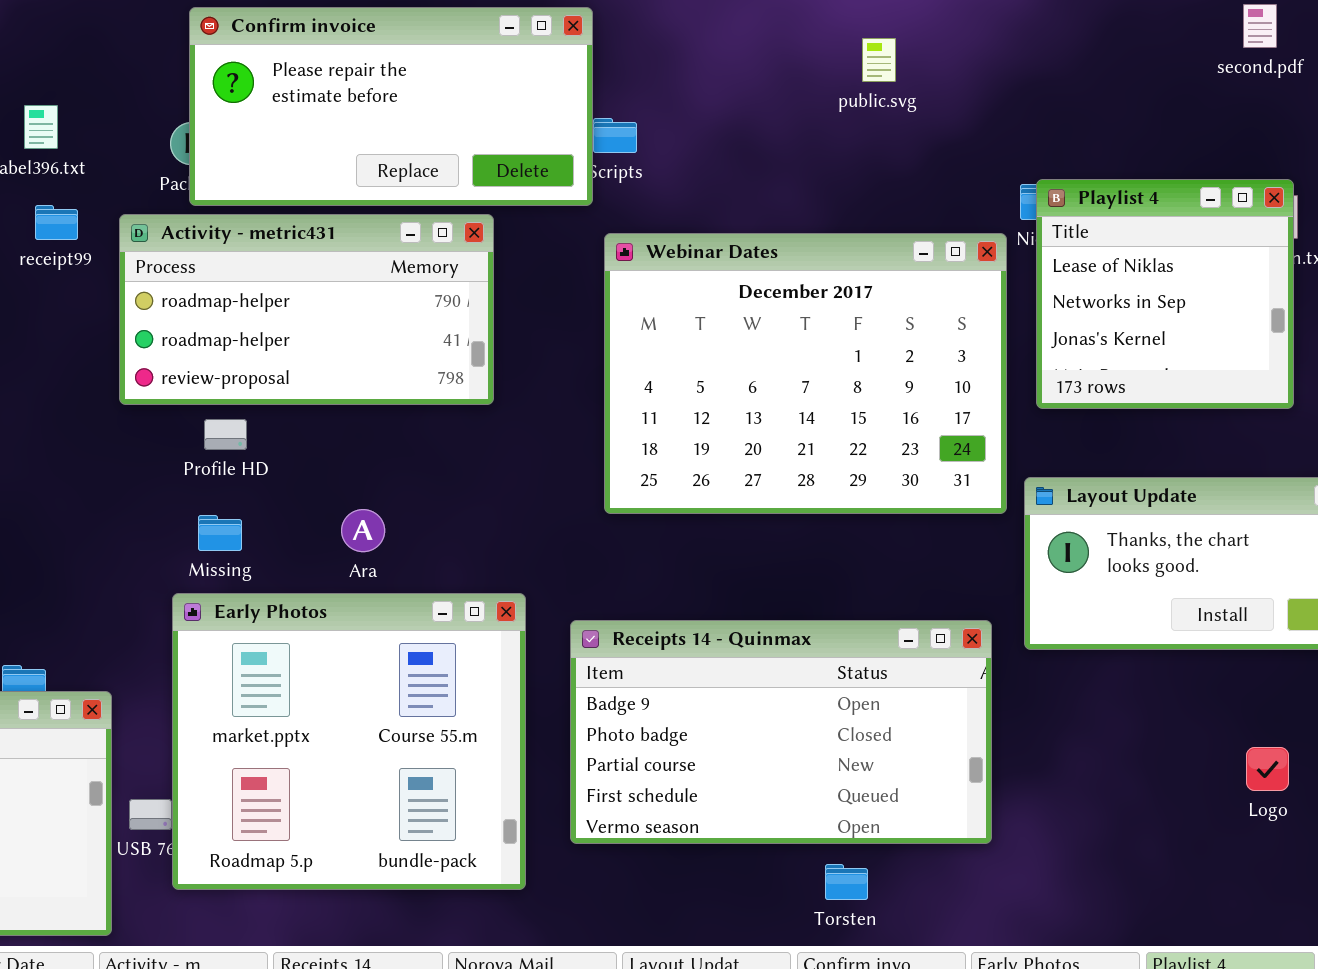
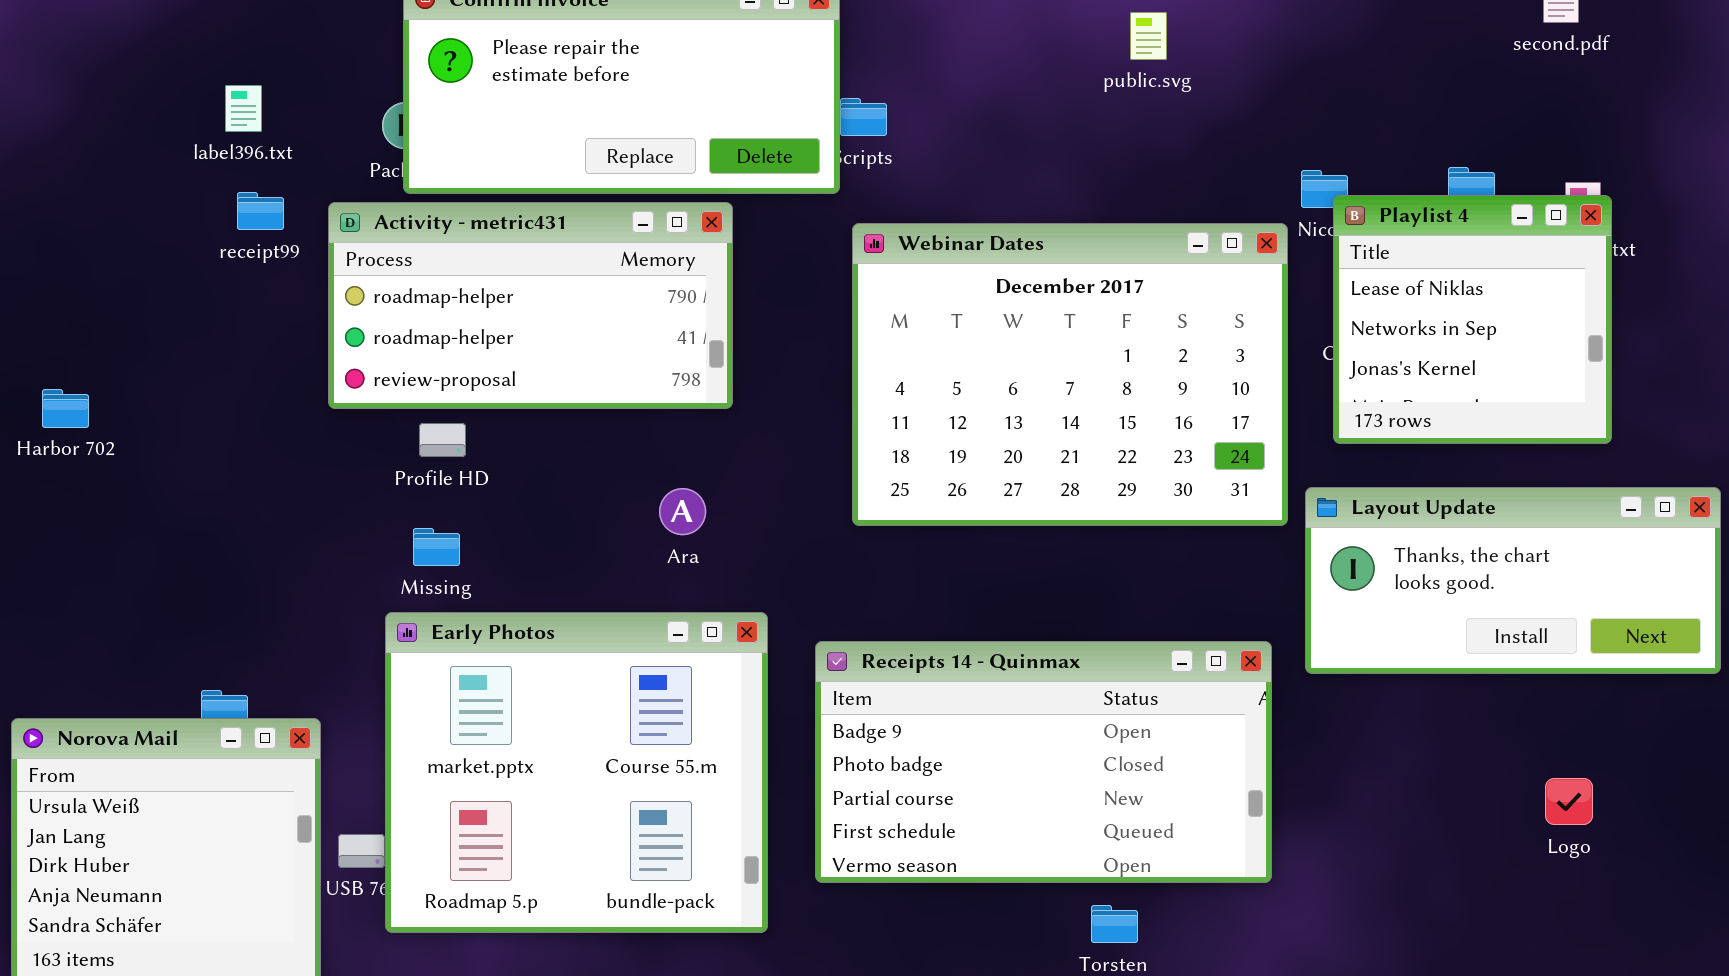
Playlist 4: [1036,179,1294,409] -> [1333,195,1612,444], moved
Ara: [341,509,385,552] -> [659,488,706,535], moved

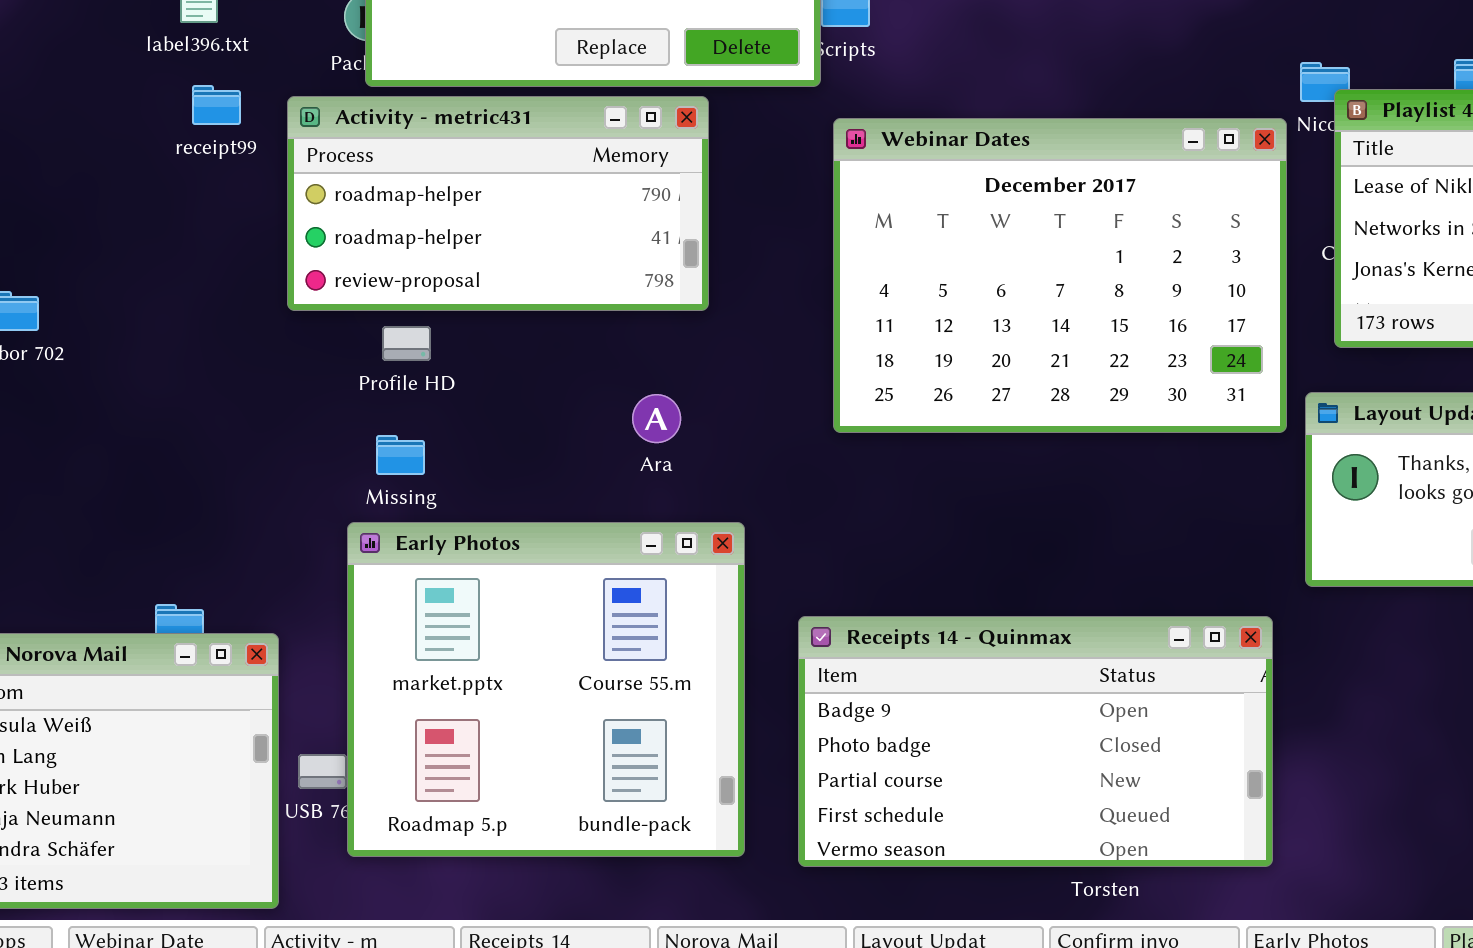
Receipts 14 - Quinmax: [815,641,1272,883] -> [798,616,1273,867], moved

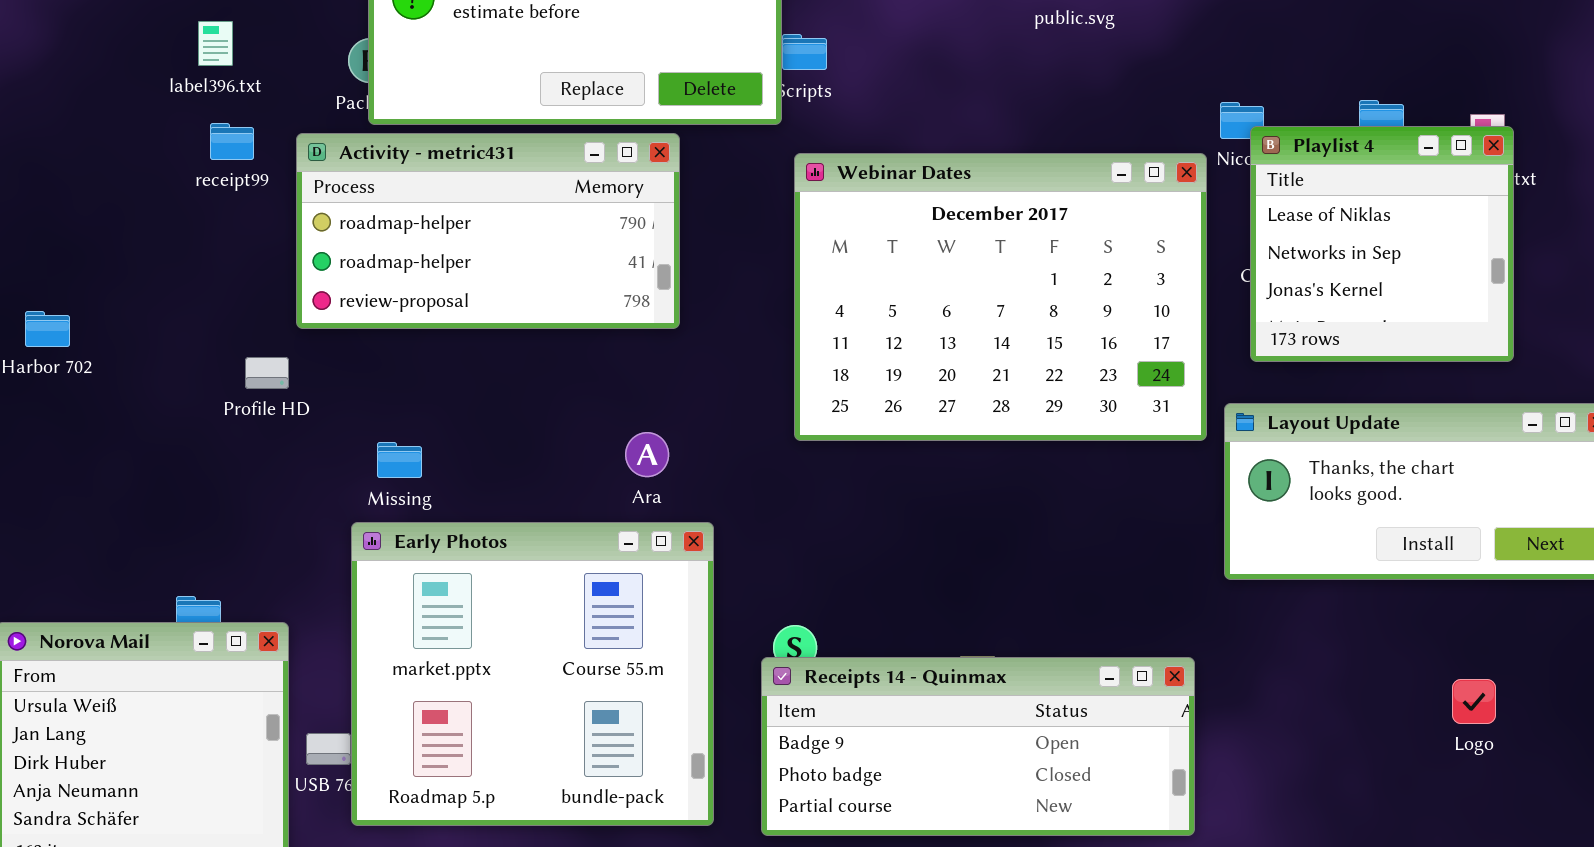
Profile HD: [382,326,431,361] -> [245,357,289,389], moved
Ara: [632,394,681,443] -> [625,432,669,477], moved
Receipts 14 - Quinmax: [798,616,1273,867] -> [761,657,1195,836], resized

